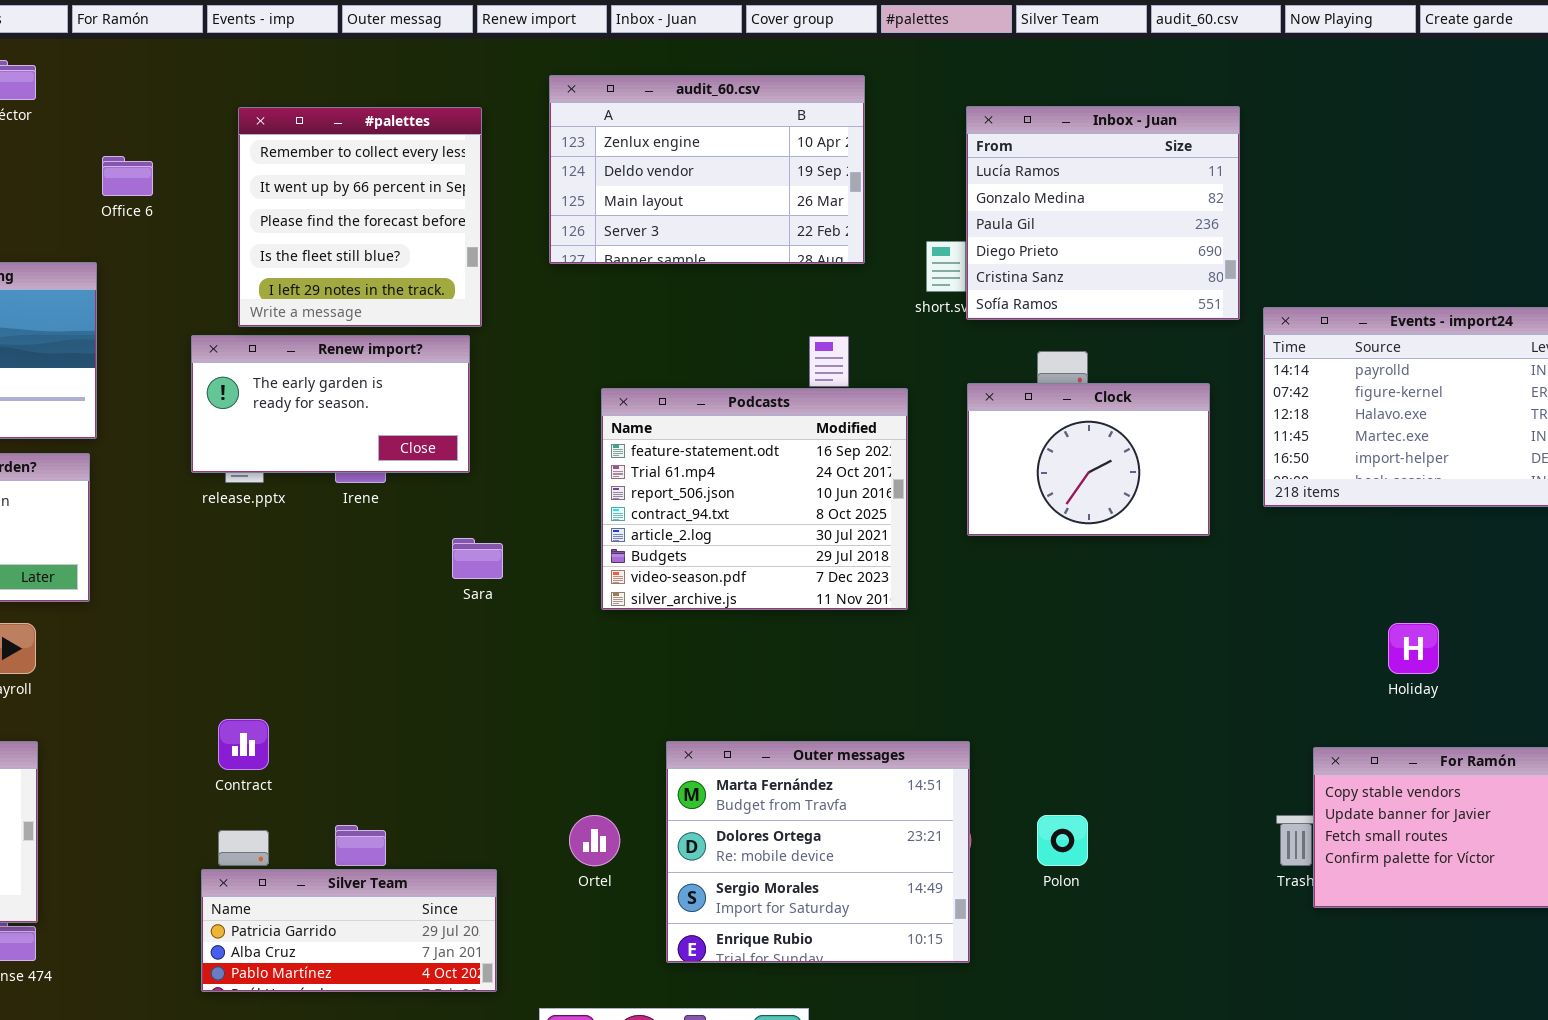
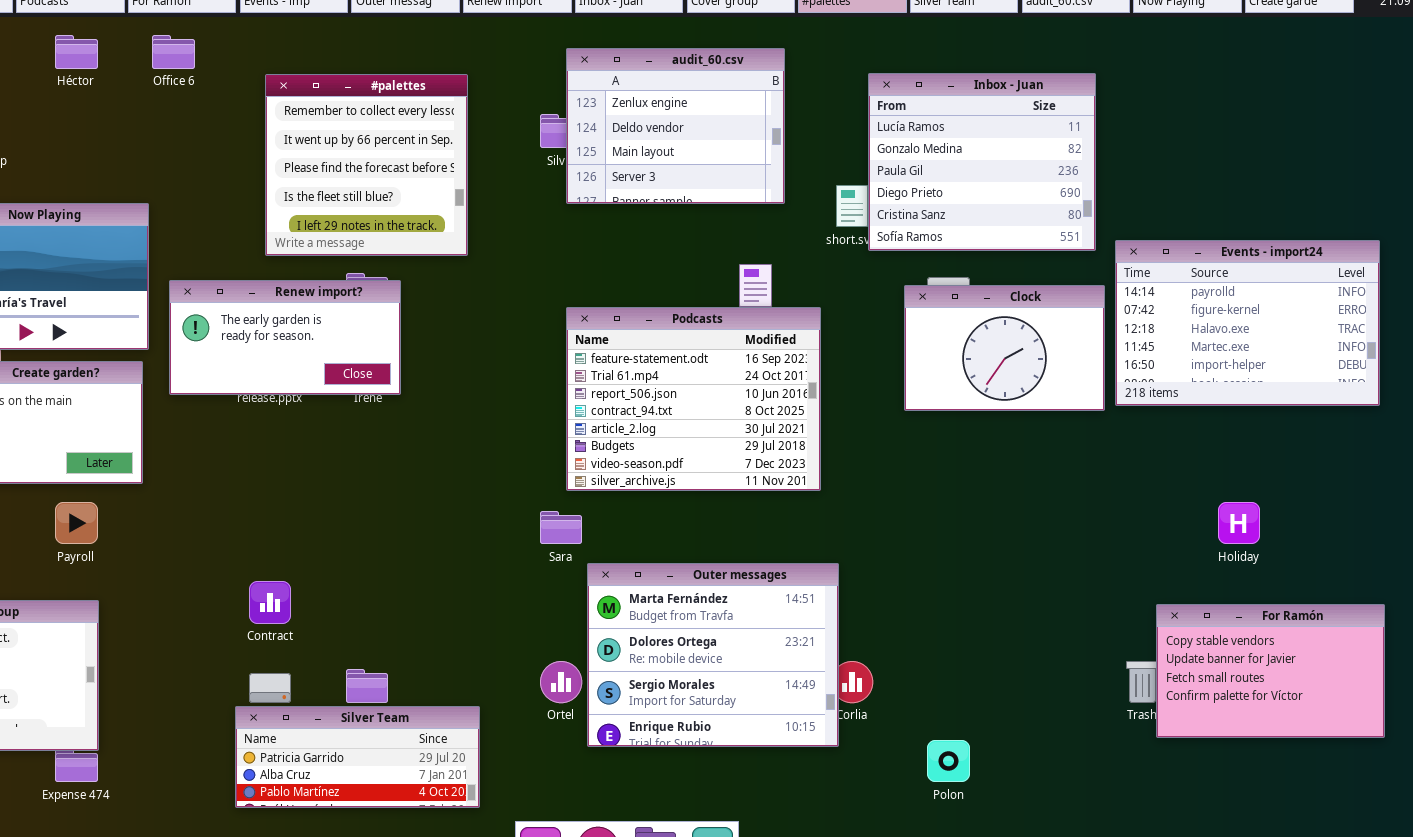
audit_60.csv: [549,75,865,264] -> [566,48,785,204], resized
Office 6: [102,156,153,196] -> [152,35,195,69], moved
Renew import?: [191,335,470,473] -> [169,280,401,395], moved
Clock: [967,383,1210,536] -> [904,285,1105,411], moved
Sara: [452,538,503,579] -> [540,511,582,544], moved
Outer messages: [666,741,970,963] -> [587,563,839,747], moved
Polon: [1037,815,1088,866] -> [927,740,970,782], moved

